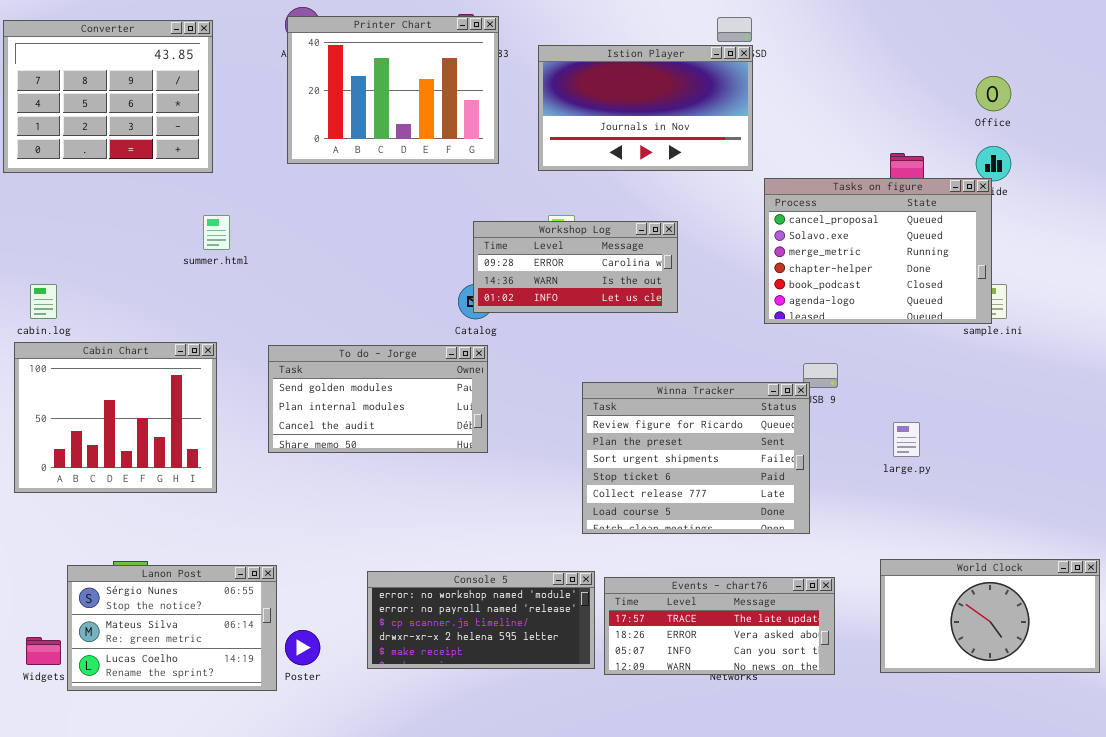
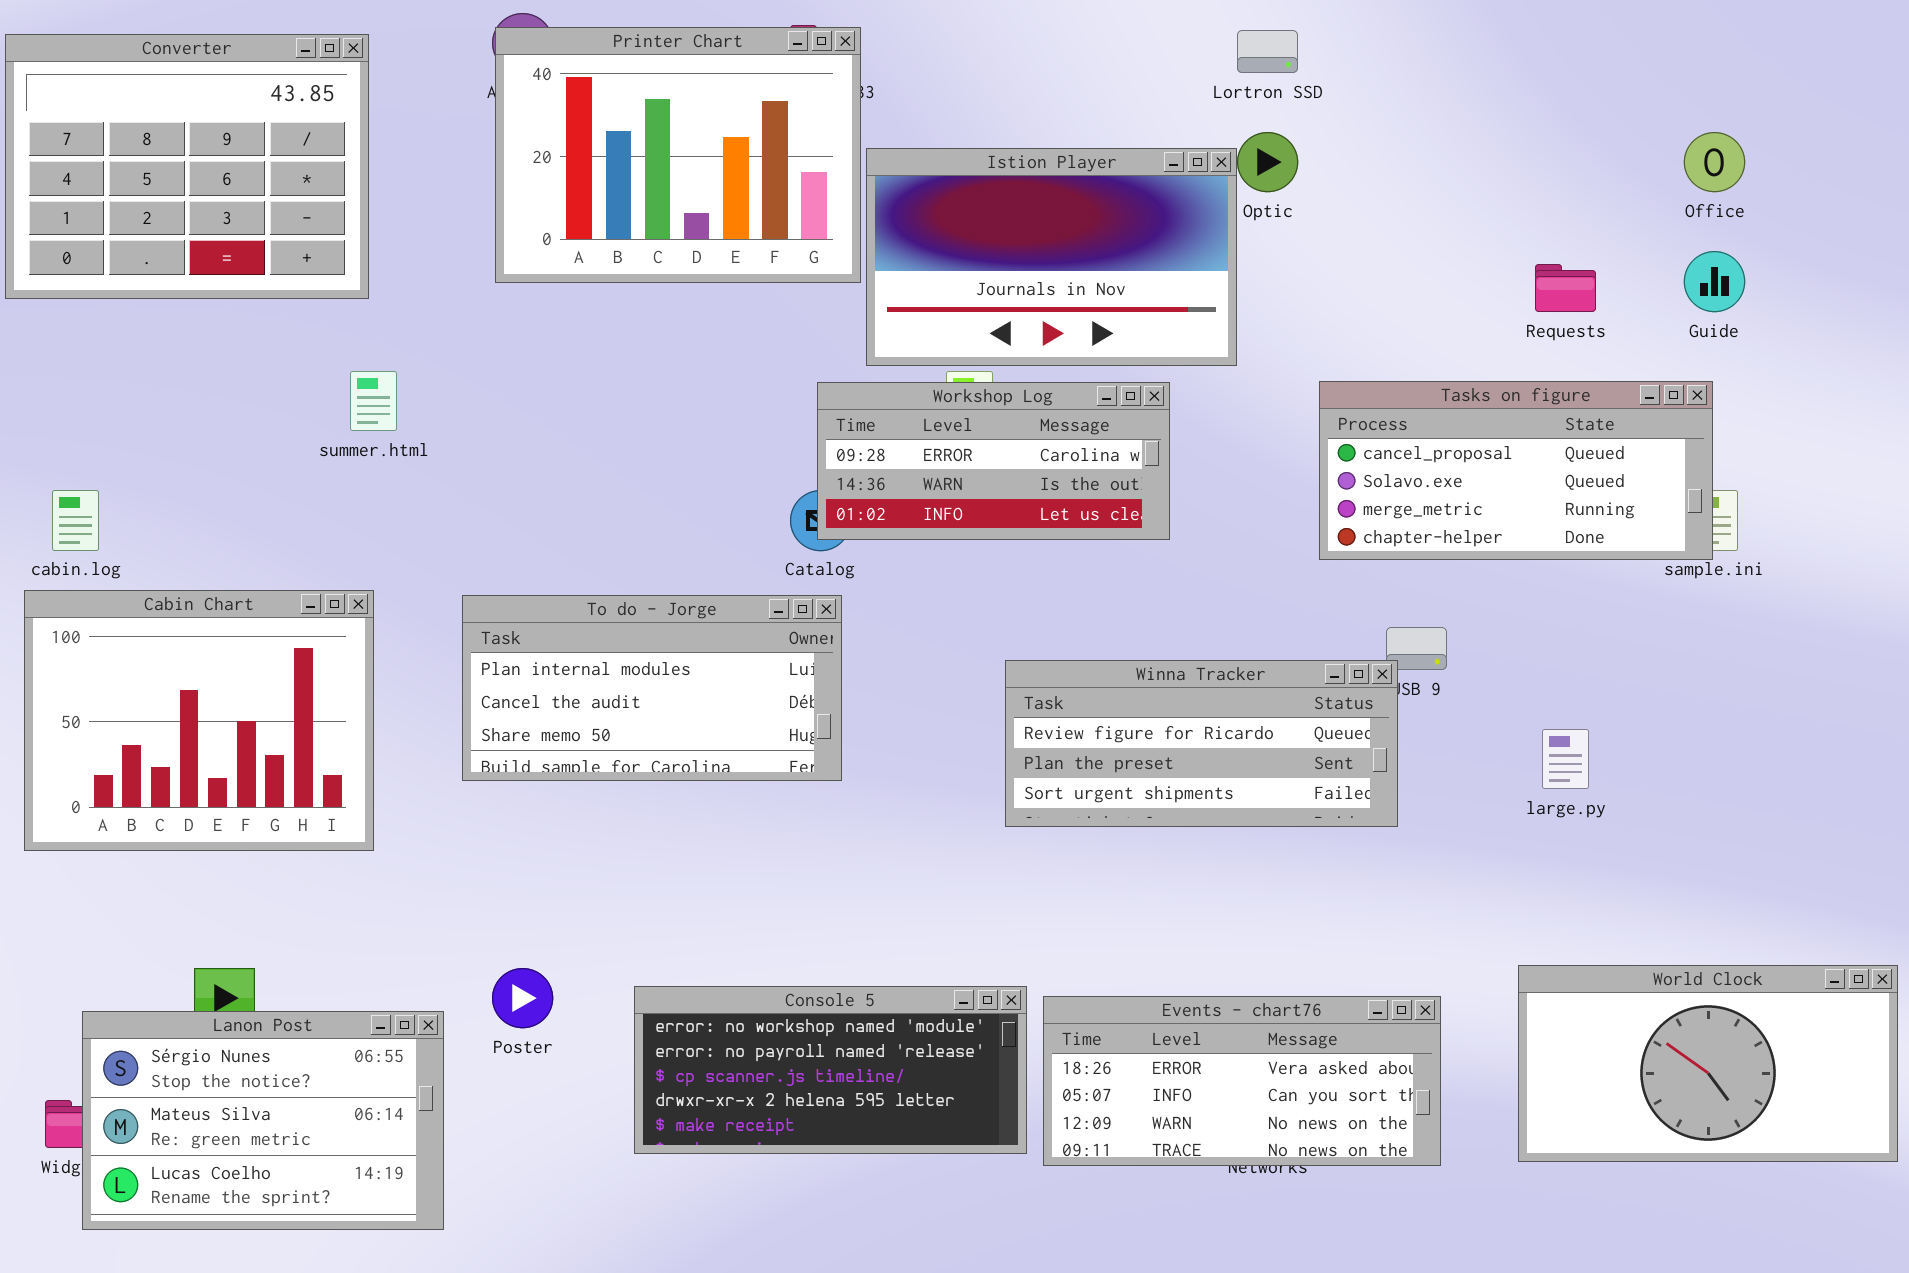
Istion Player: [538,45,753,171] -> [866,148,1237,366], moved
Tasks on figure: [764,178,992,324] -> [1319,381,1713,560], resized
To do - Jorge: [268,345,488,453] -> [462,595,842,781], scrolled down 1 row
Winna Tracker: [582,382,810,534] -> [1005,660,1398,827], resized
Lanon Post: [67,565,277,691] -> [82,1011,444,1230], moved
Events - chart76: [604,577,835,675] -> [1043,996,1441,1166], scrolled down 1 row
Poster: [285,630,320,665] -> [492,968,553,1028], moved

